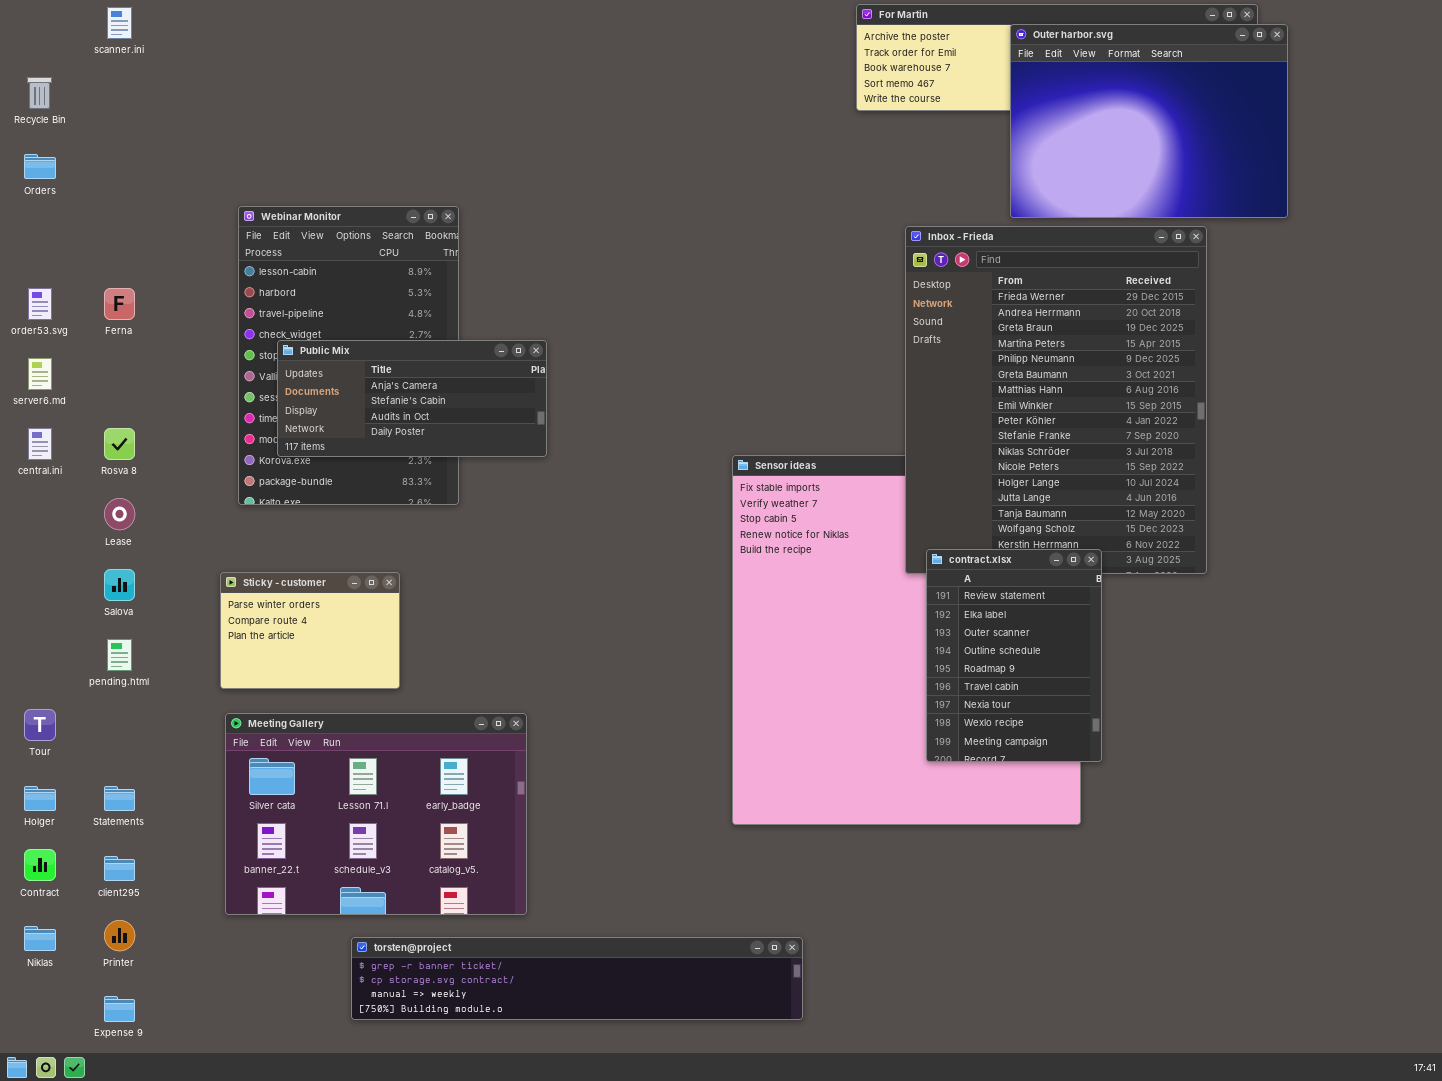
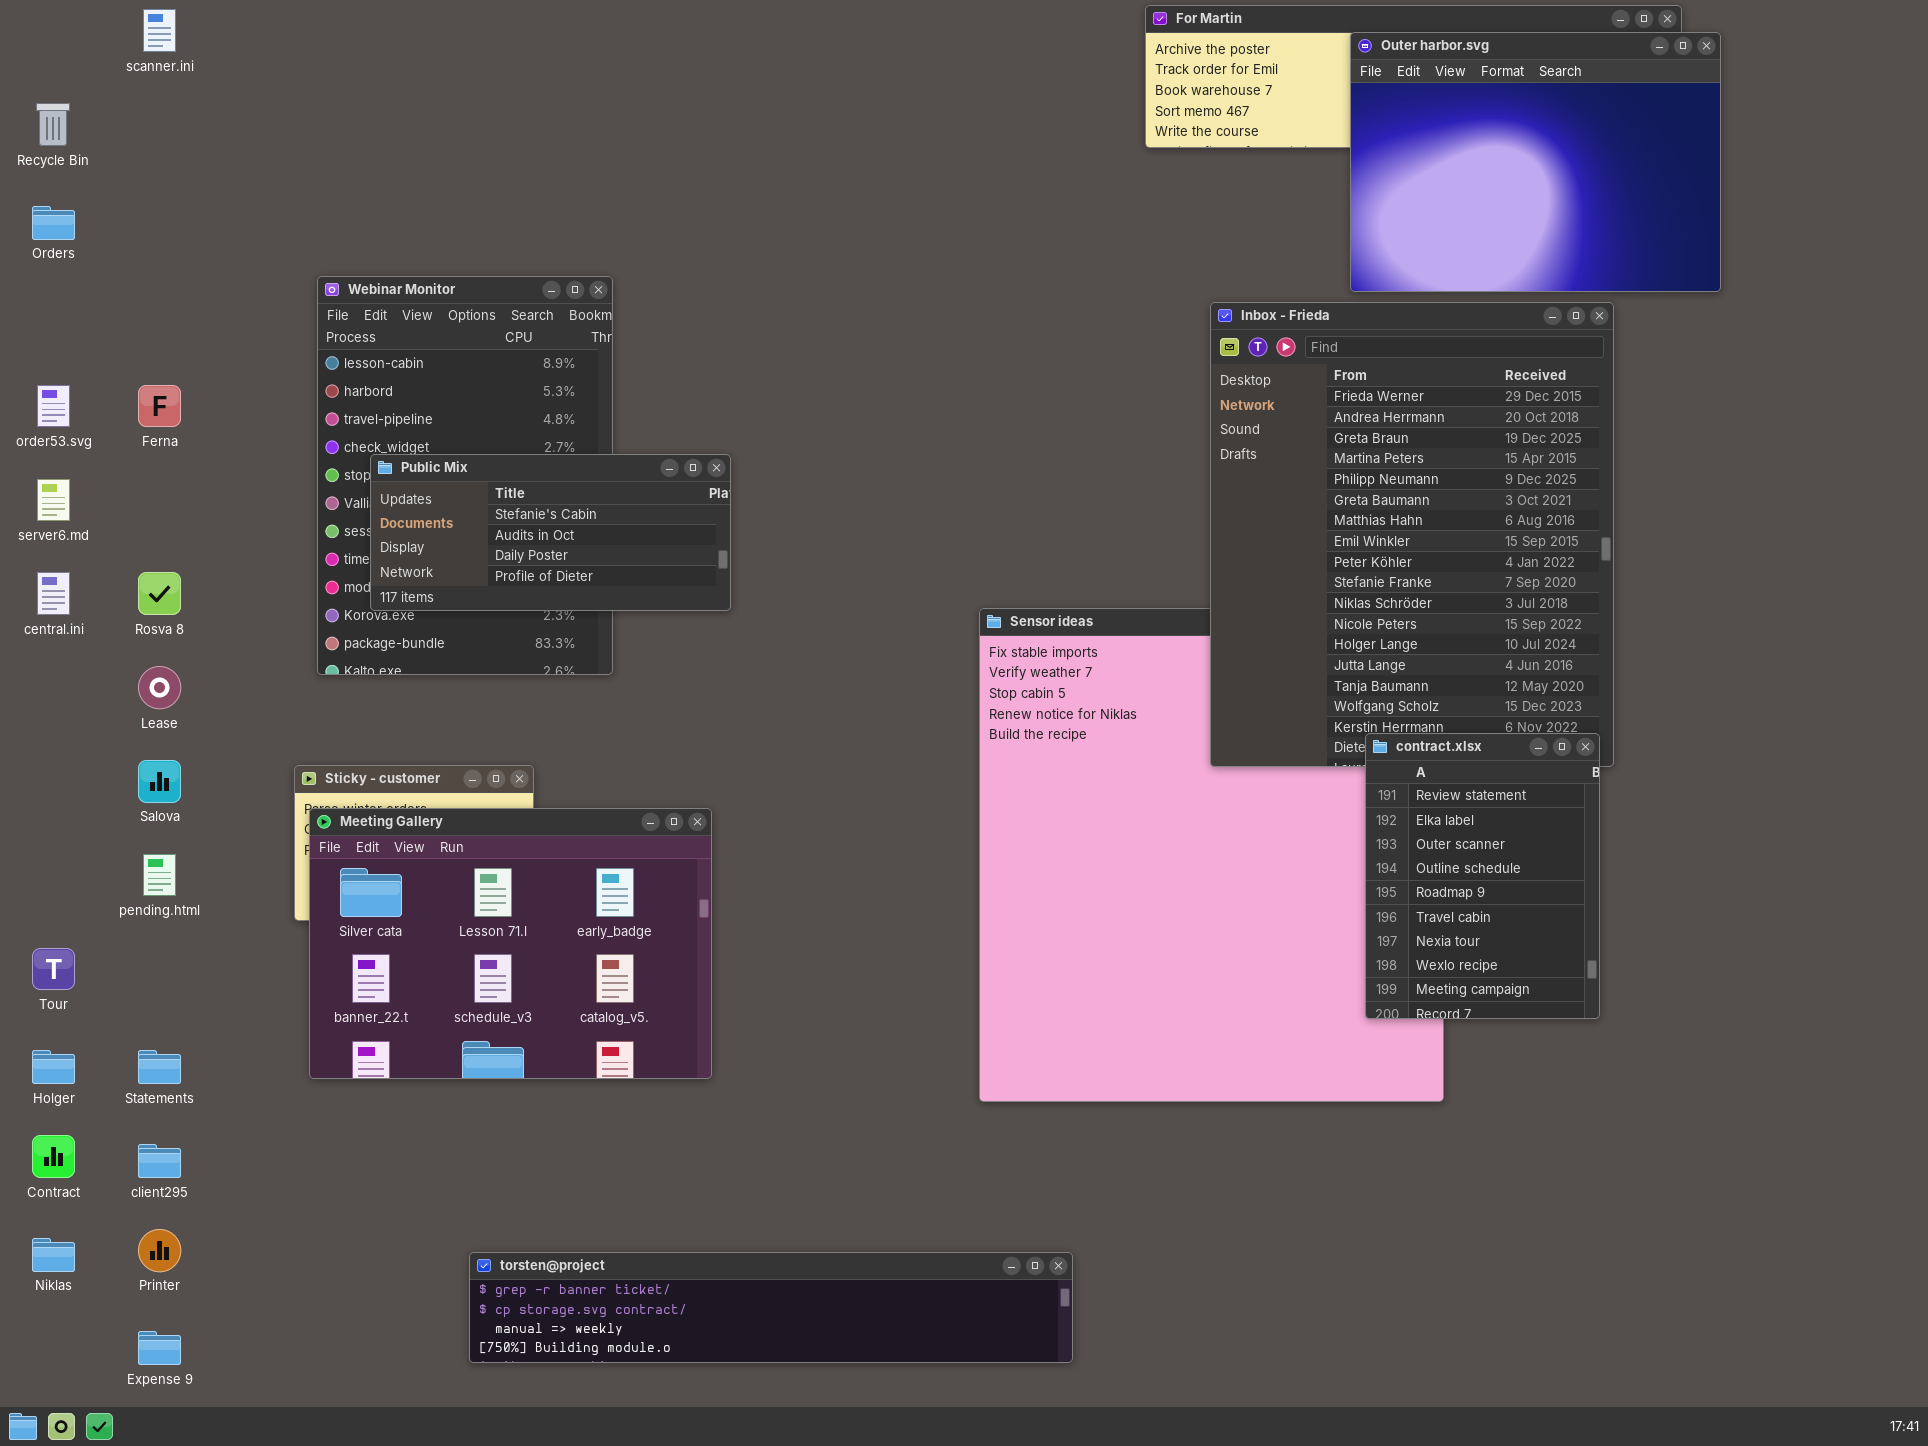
Public Mix: [277,340,547,457] -> [370,454,731,611], scrolled down 1 row
contract.xlsx: [926,549,1102,762] -> [1365,733,1600,1019], moved
Meeting Gallery: [225,713,527,915] -> [309,808,712,1079], moved

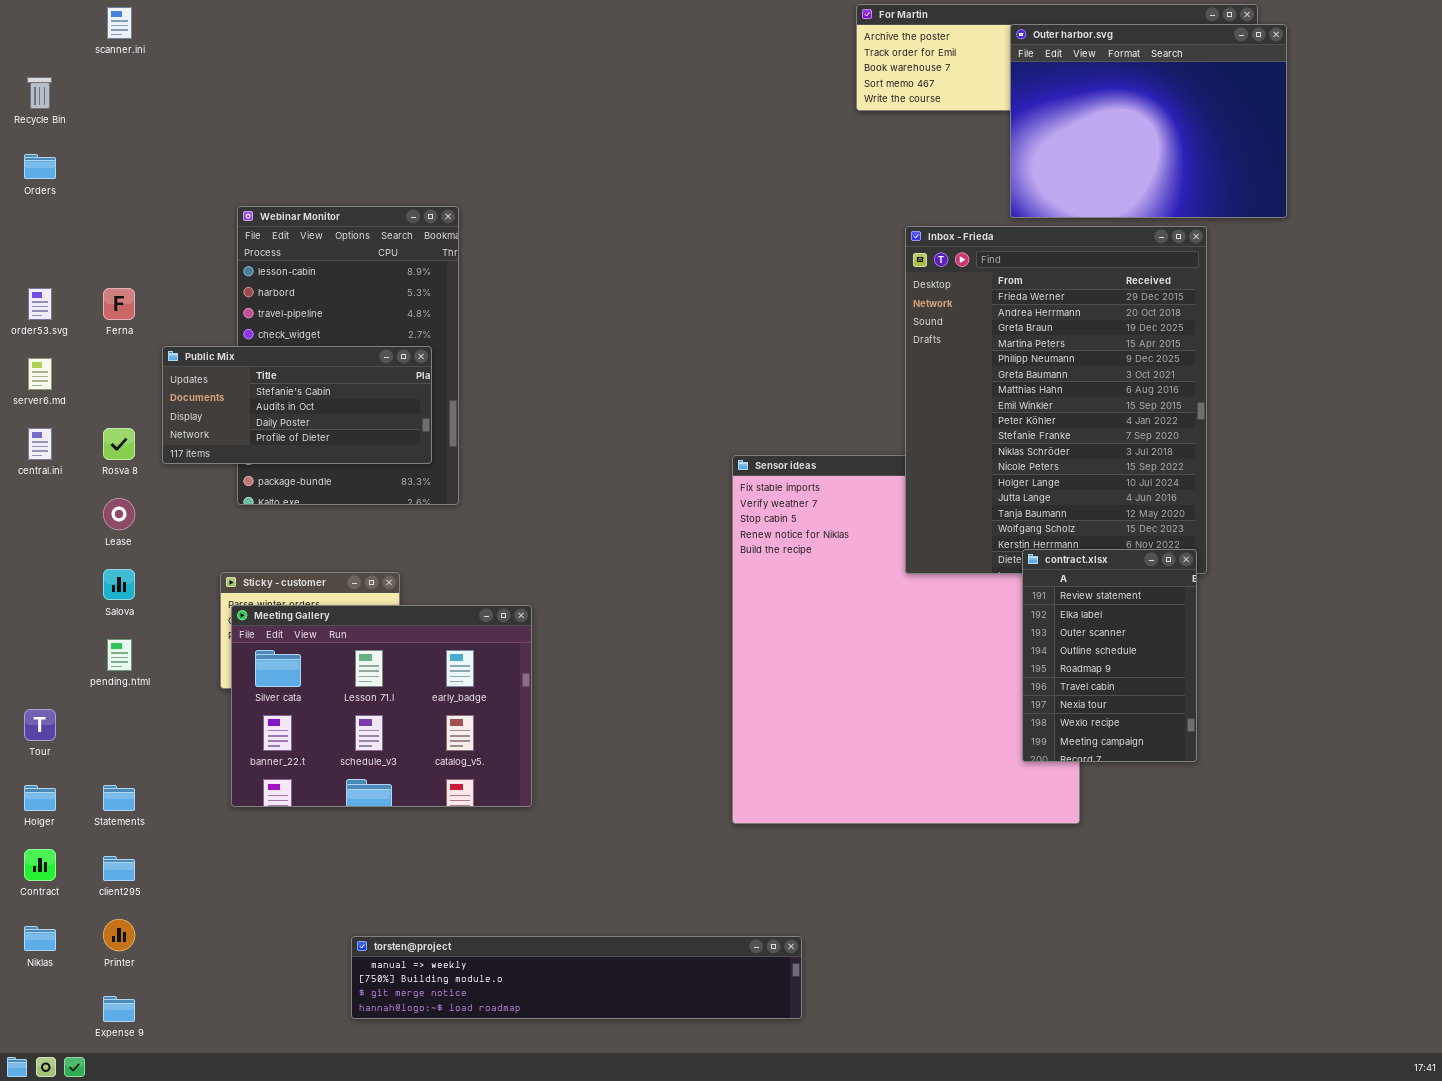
Public Mix: [370,454,731,611] -> [162,346,432,464], moved
torsten@project: [469,1252,1073,1363] -> [351,936,802,1019], scrolled down 2 rows

